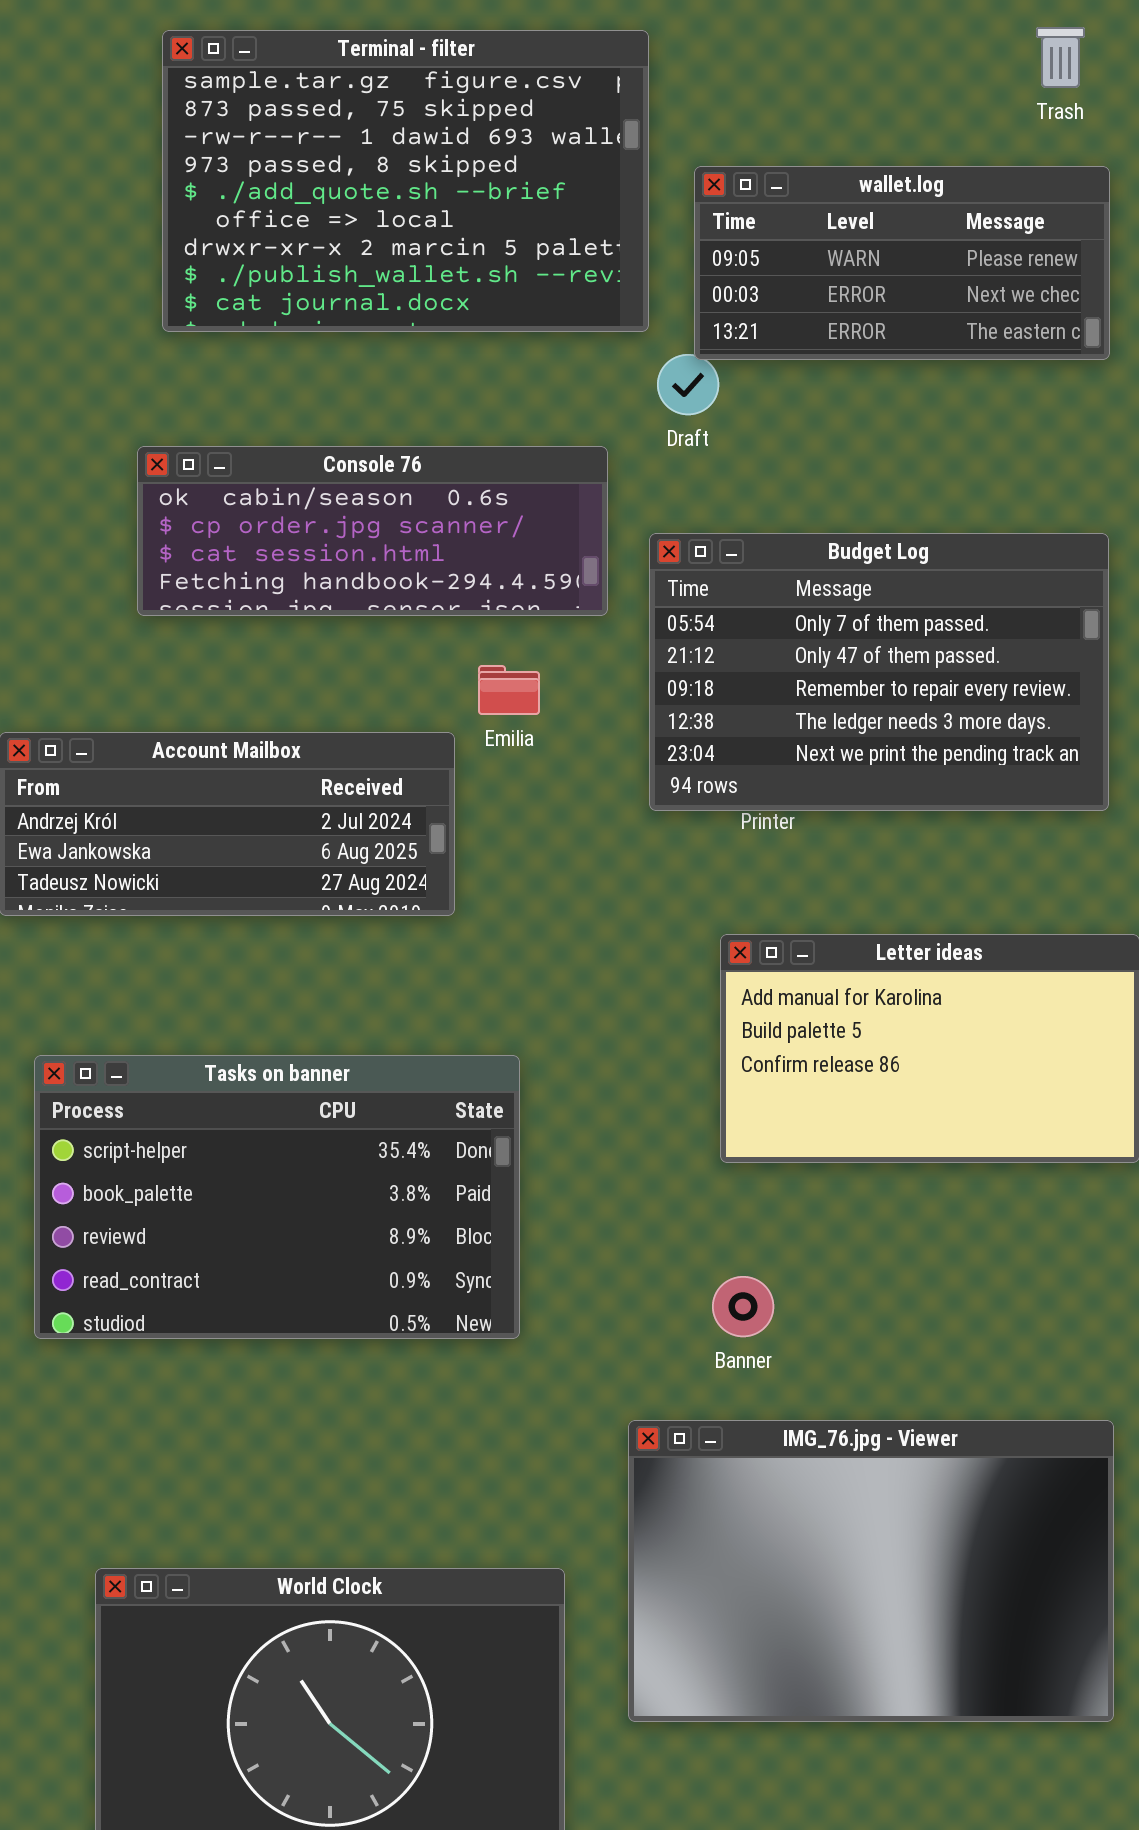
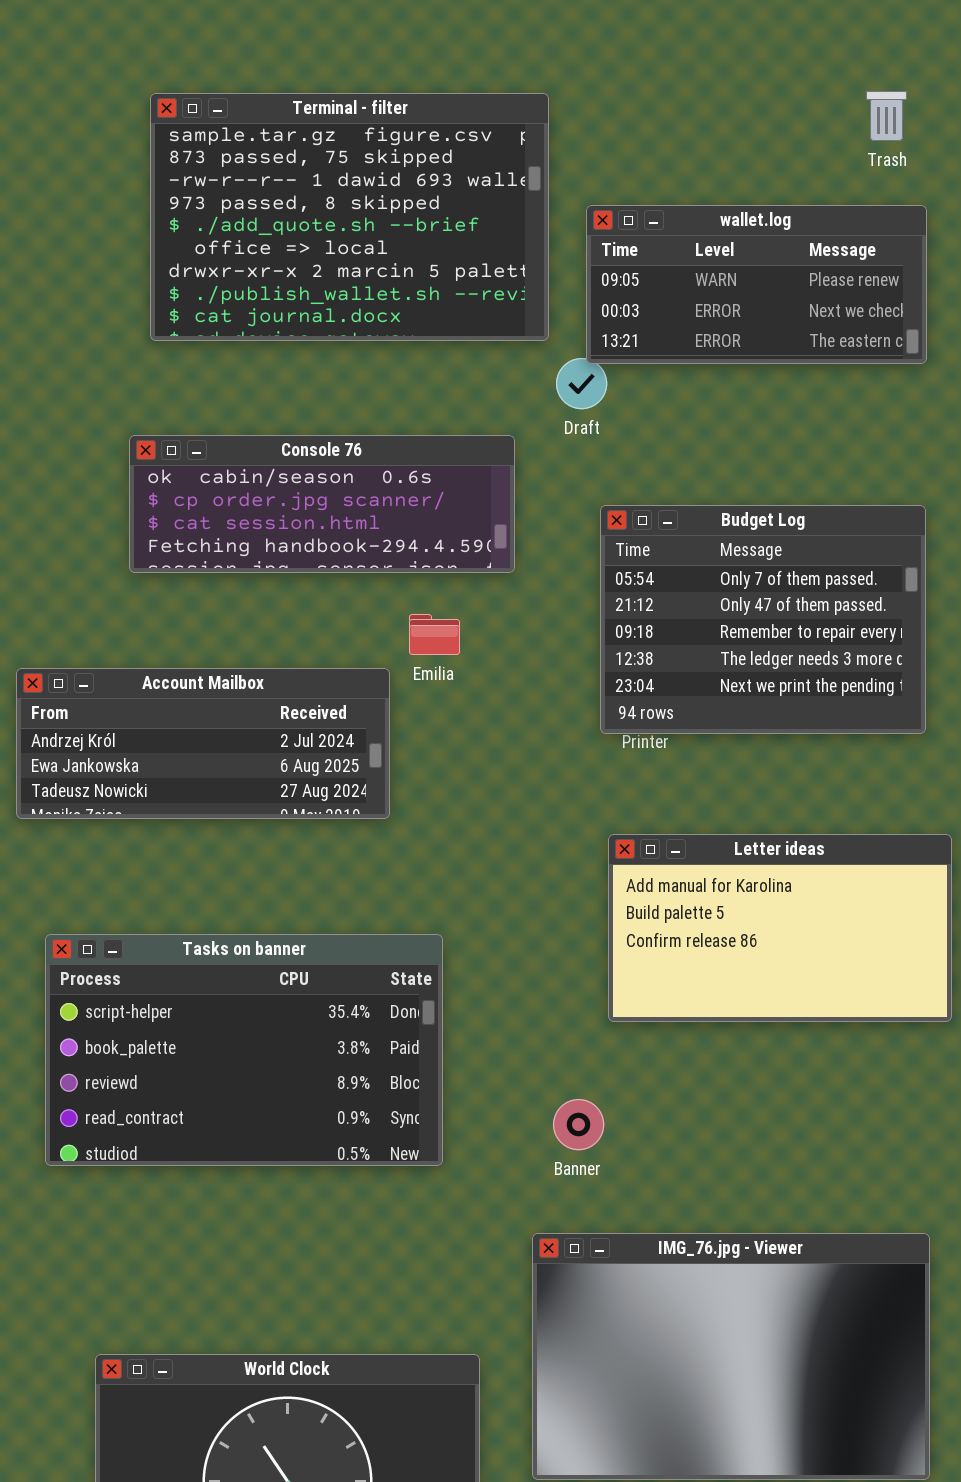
Budget Log: [649,533,1109,811] -> [600,505,926,734], resized
Banner: [712,1276,774,1337] -> [553,1099,604,1150], moved

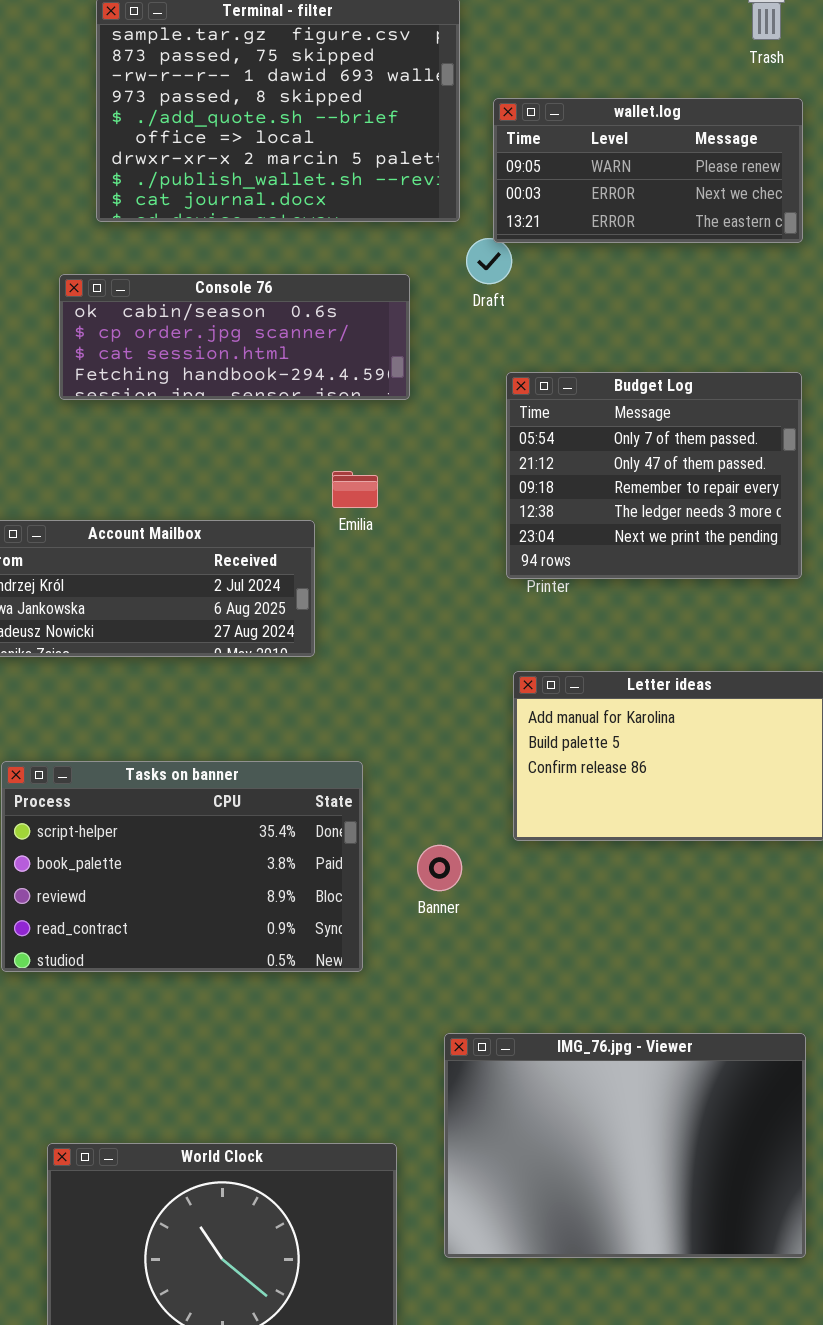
Console 76: [129,435,515,573] -> [59,274,410,400], moved
Banner: [553,1099,604,1150] -> [417,845,462,891], moved

